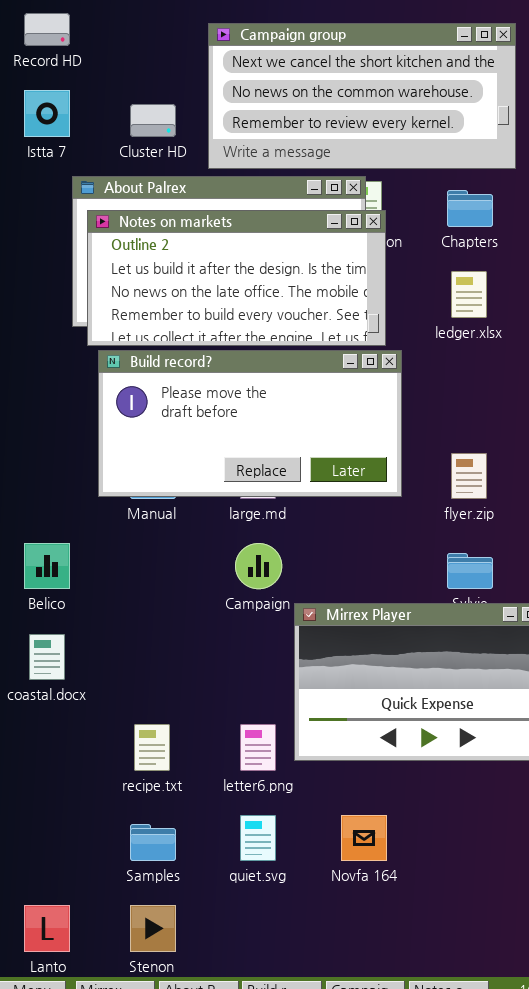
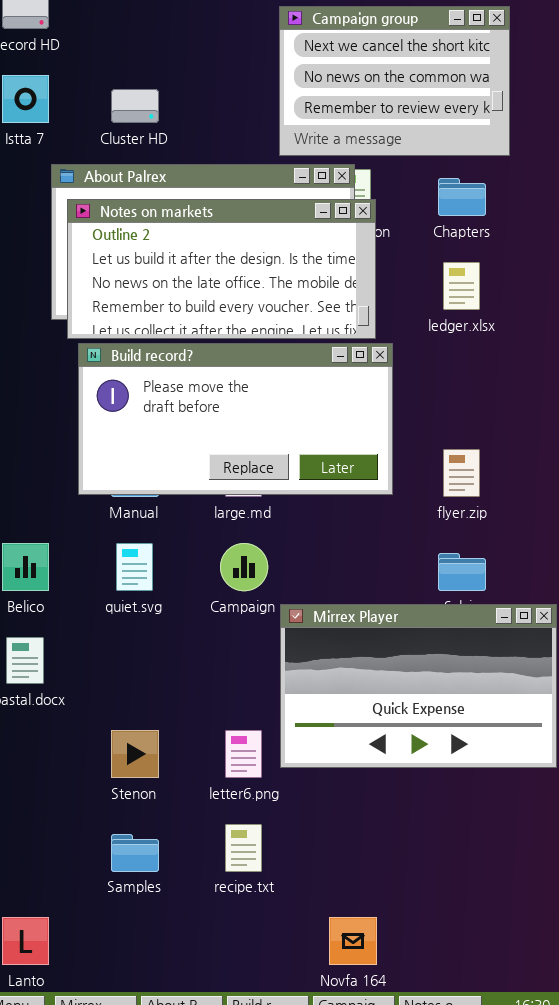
Campaign group: [208,23,516,169] -> [279,6,510,156], resized
recipe.txt: [134,724,170,771] -> [225,824,262,872], moved
quiet.svg: [240,815,276,861] -> [116,543,153,591], moved
Novfa 164: [341,815,387,861] -> [329,917,377,965], moved
Stenon: [130,905,176,952] -> [111,730,159,778], moved

